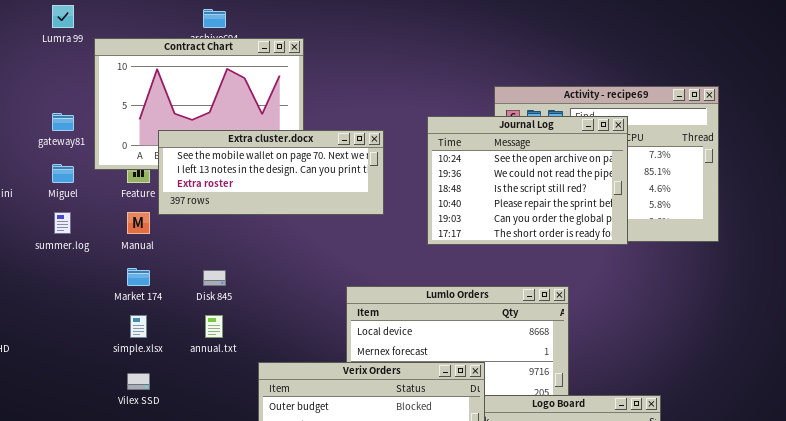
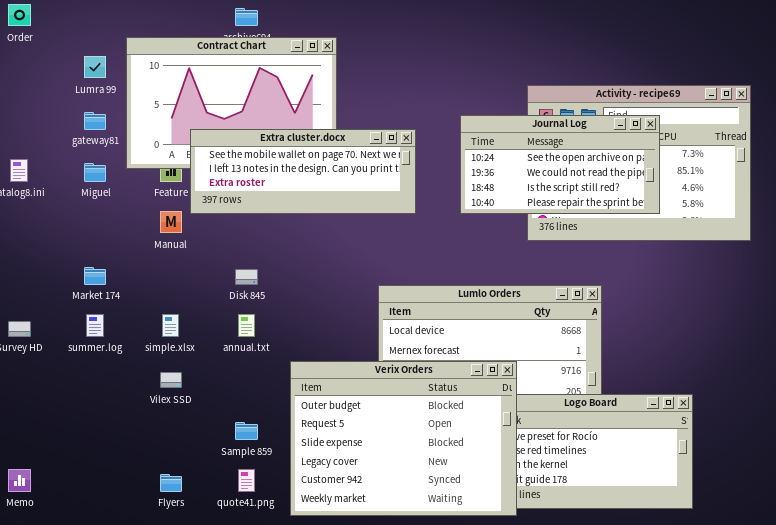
Lumra 99: [52,5,74,28] -> [84,56,106,78], moved
Journal Log: [427,116,628,245] -> [460,115,660,214], resized
summer.log: [54,212,71,234] -> [86,314,104,337], moved
Market 174: [127,268,150,286] -> [84,267,106,285], moved

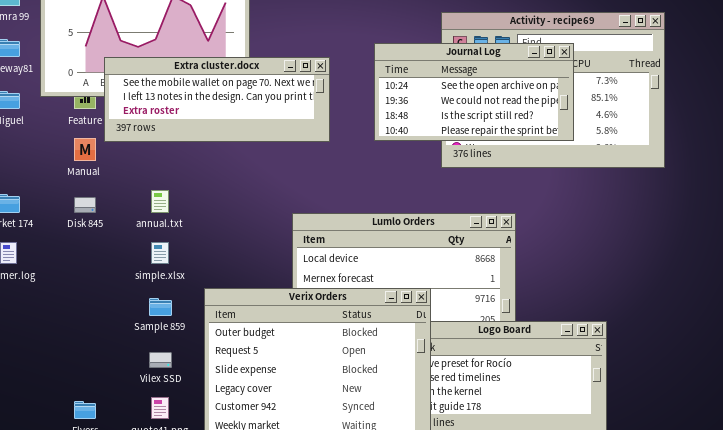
Disk 845: [235,269,258,285] -> [74,197,96,213], moved
simple.xlsx: [162,314,179,337] -> [151,242,169,264], moved
annual.txt: [238,314,255,337] -> [151,190,169,213], moved
Vilex SSD: [160,372,182,388] -> [149,352,172,368], moved
Sample 859: [235,422,258,440] -> [149,298,172,316], moved

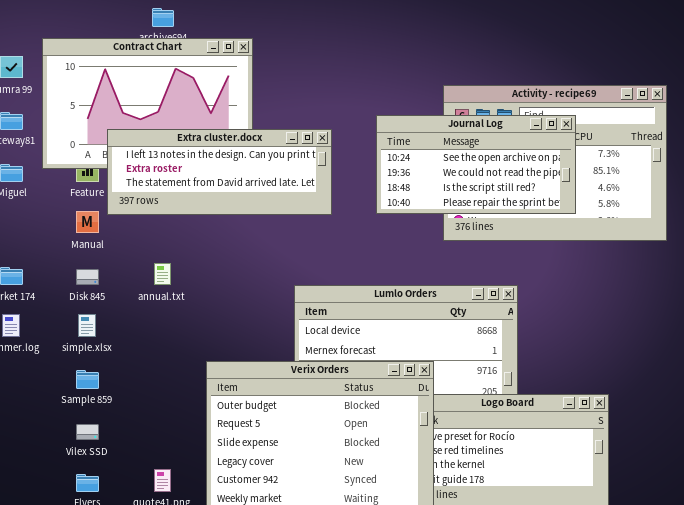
Extra cluster.docx: [104,57,330,142] -> [107,129,332,215], scrolled down 1 row
simple.xlsx: [151,242,169,264] -> [78,314,96,337], moved
Sample 859: [149,298,172,316] -> [76,370,99,389], moved
Vilex SSD: [149,352,172,368] -> [76,424,99,440], moved

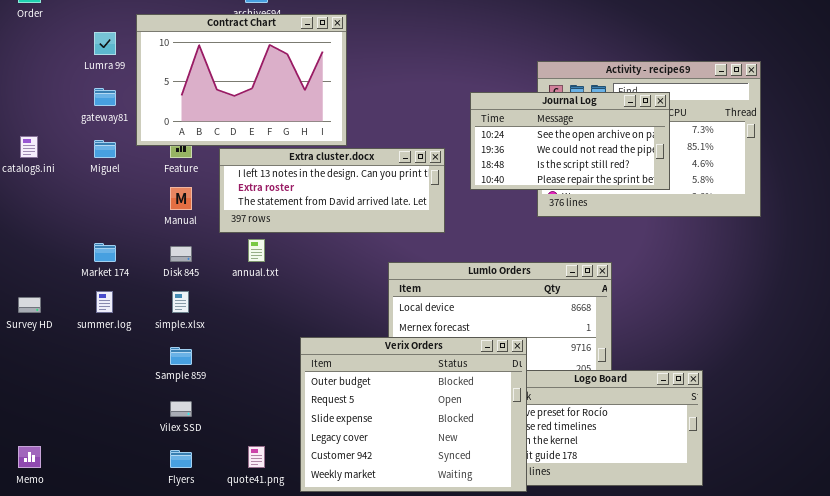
Extra cluster.docx: [107,129,332,215] -> [219,148,445,233], moved

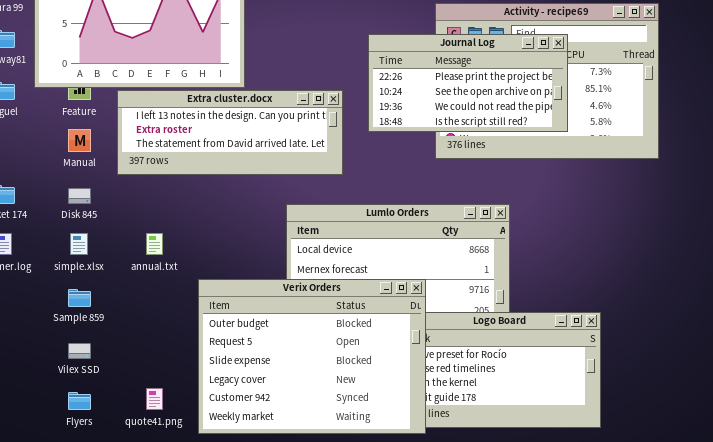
Journal Log: [470,92,670,190] -> [368,34,568,132], scrolled up 1 row
annual.txt: [248,239,265,262] -> [146,233,163,255], moved

